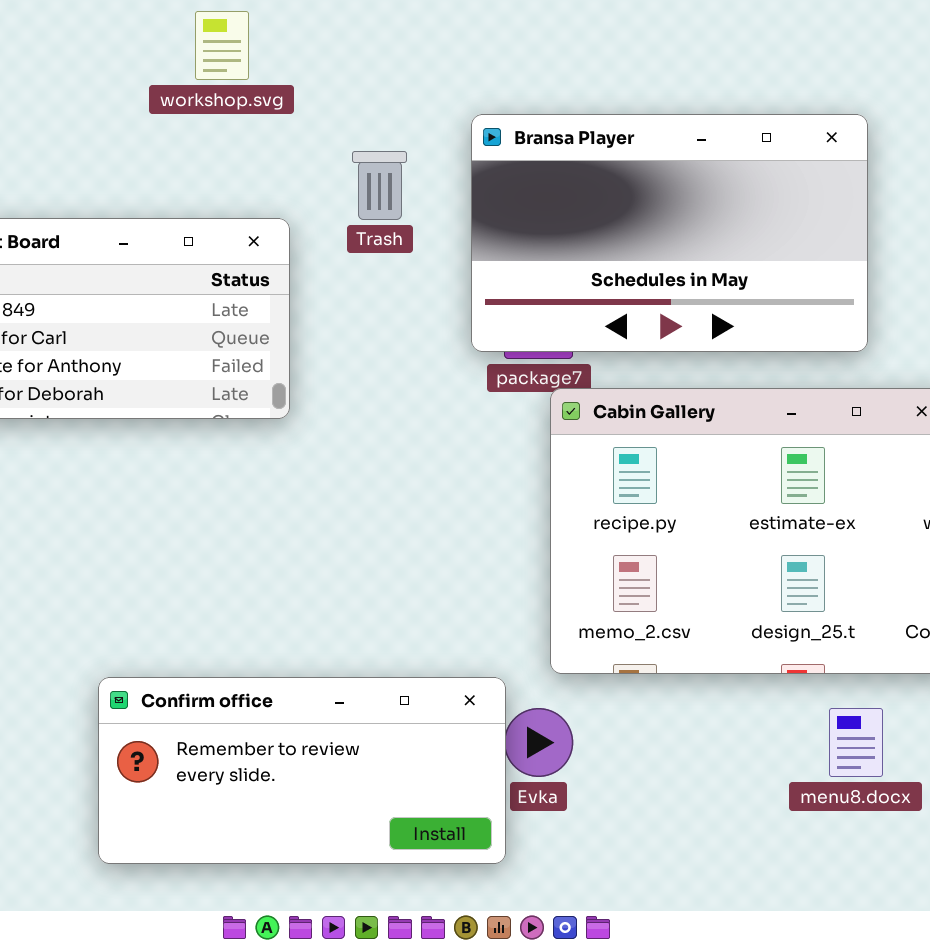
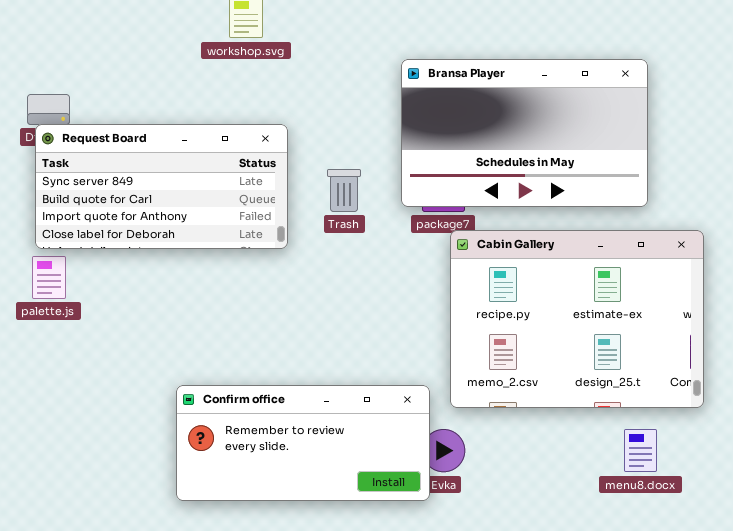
Trash: [352,151,407,220] -> [327,169,361,212], moved
Confirm office: [98,677,506,864] -> [176,385,430,501], moved

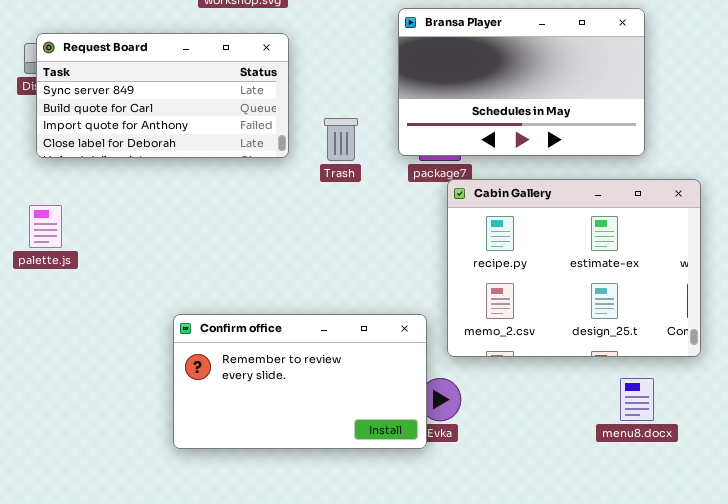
Request Board: [35,124,288,249] -> [36,33,289,158], moved
Confirm office: [176,385,430,501] -> [173,314,427,449], resized

